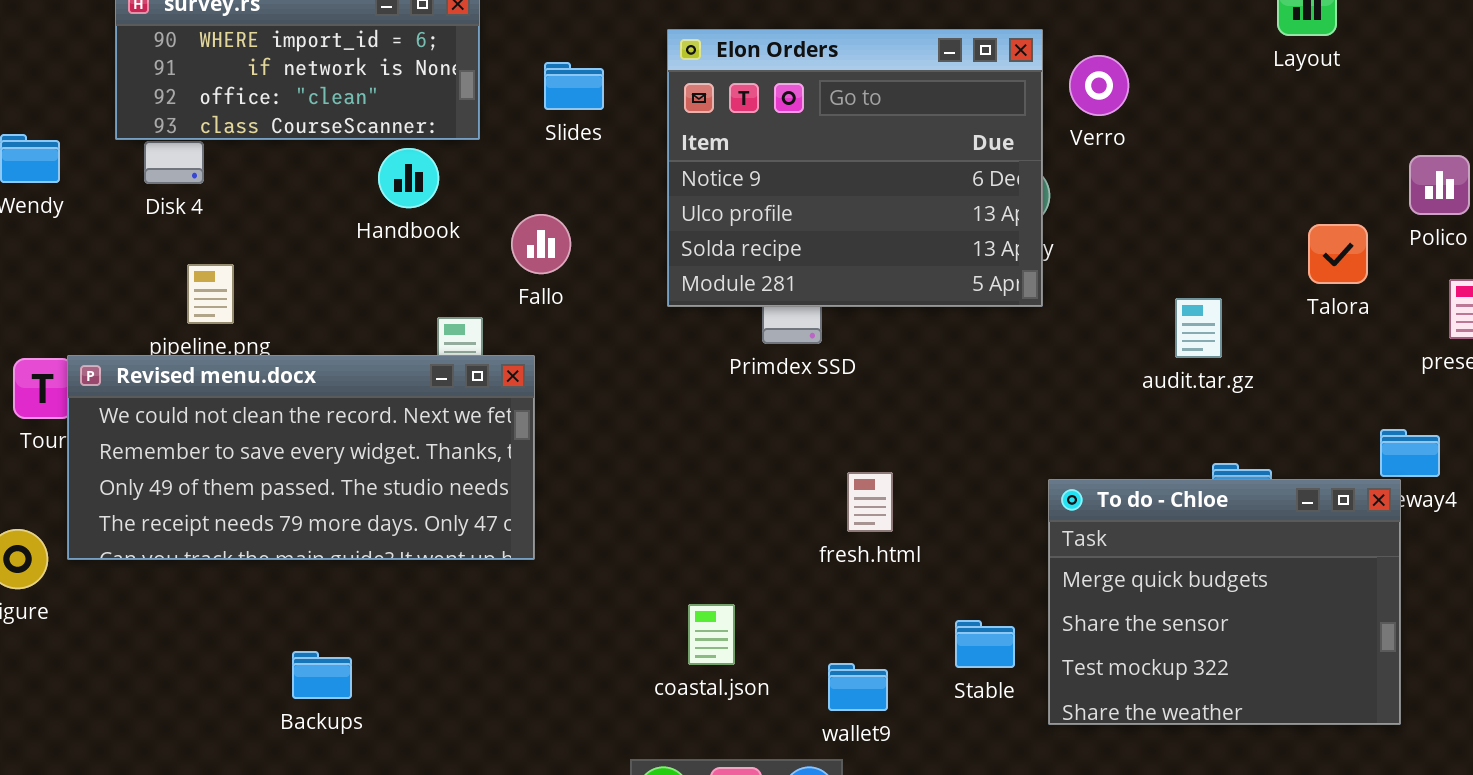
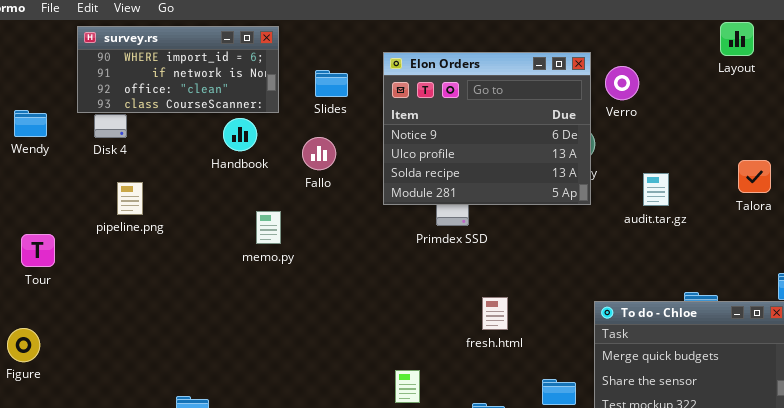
Fallo: [511,214,571,274] -> [302,137,336,170], moved
audit.tar.gz: [1175,298,1222,358] -> [643,173,669,206], moved
Revised menu.docx: [67,355,535,560] -> none, closed

